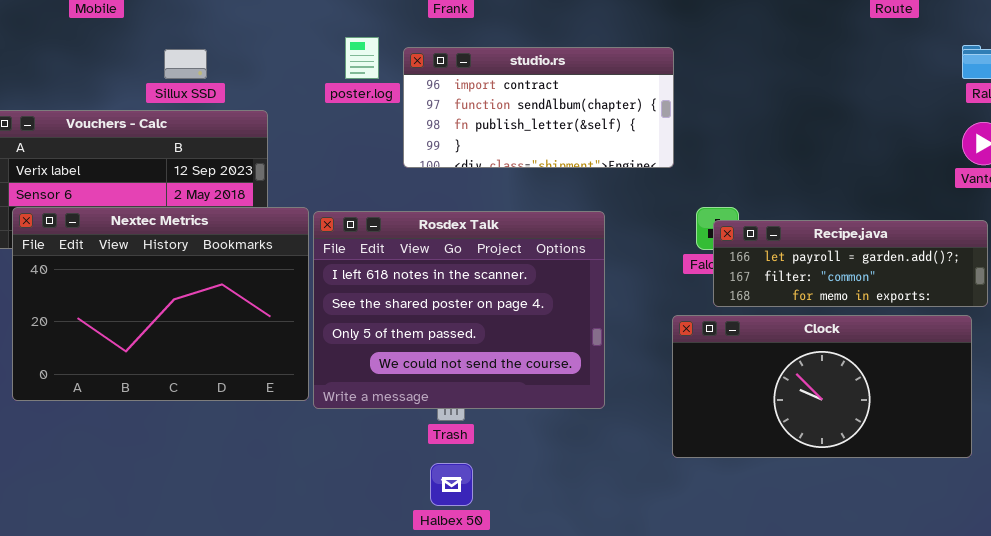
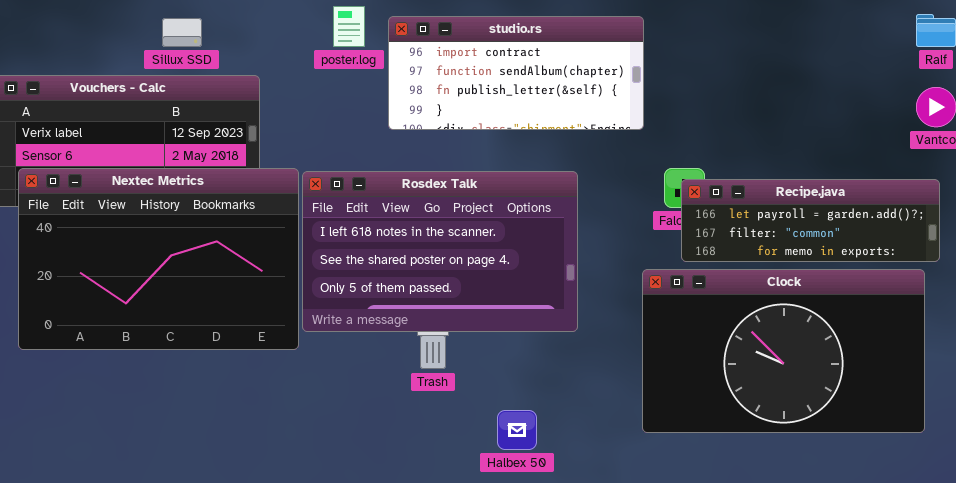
Rosdex Talk: [313,211,605,409] -> [302,171,578,332], resized
Clock: [672,315,972,458] -> [642,269,925,433], resized
Halbex 50: [430,463,473,506] -> [497,410,537,450], moved

